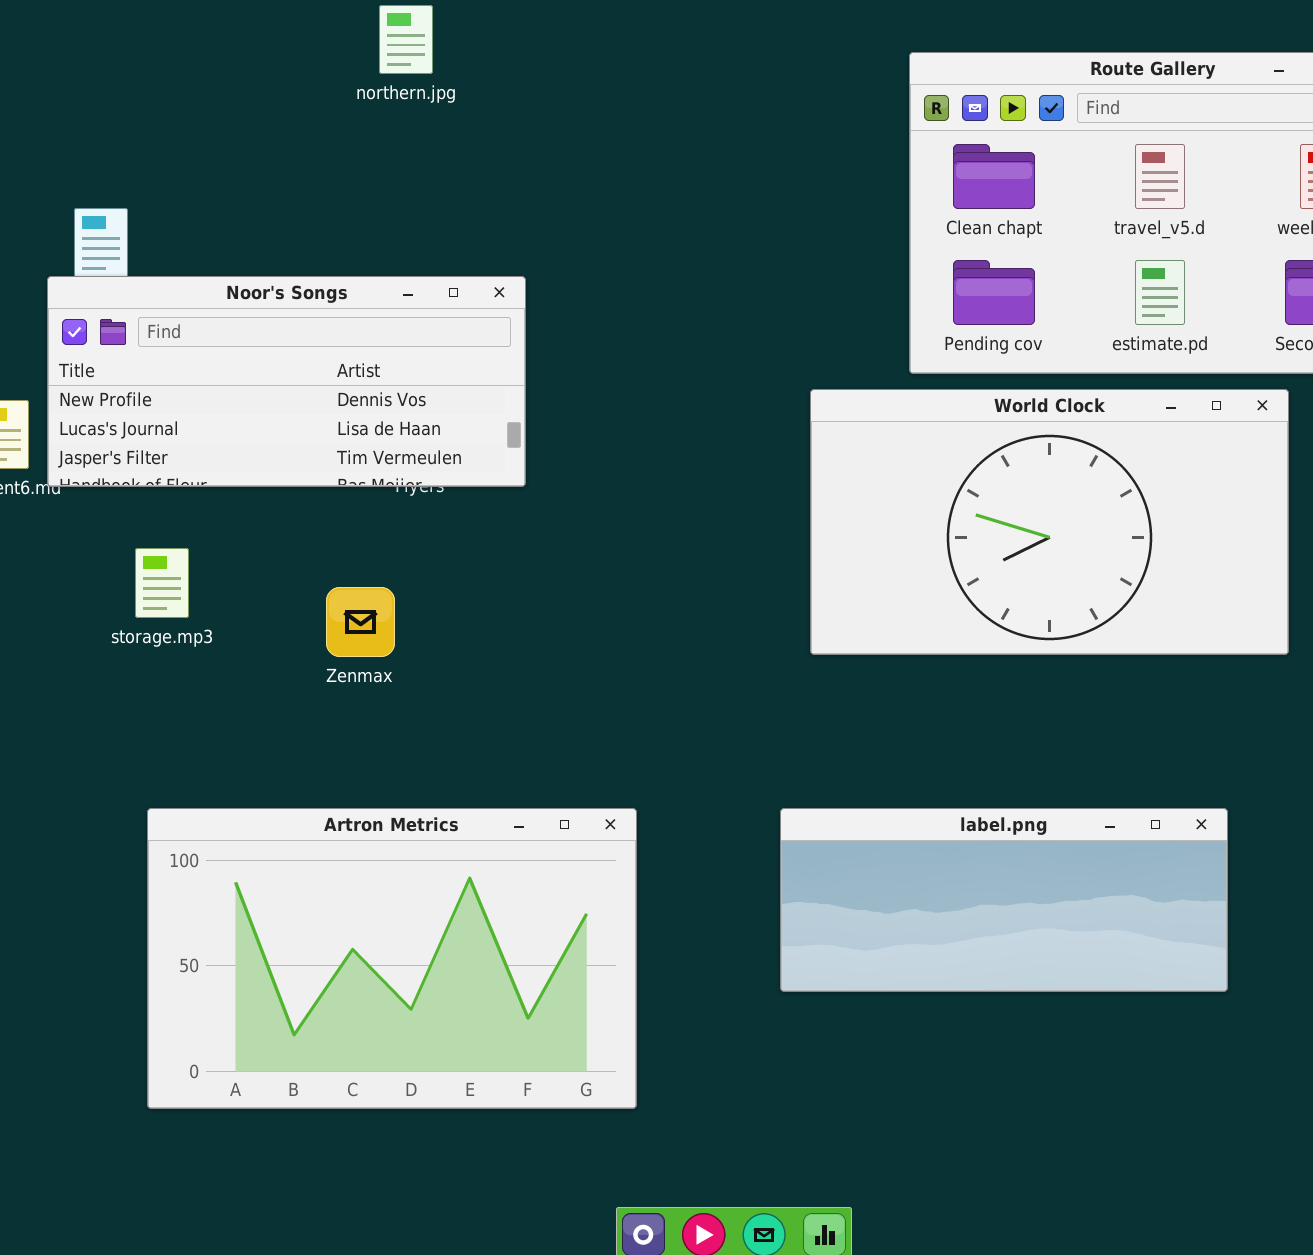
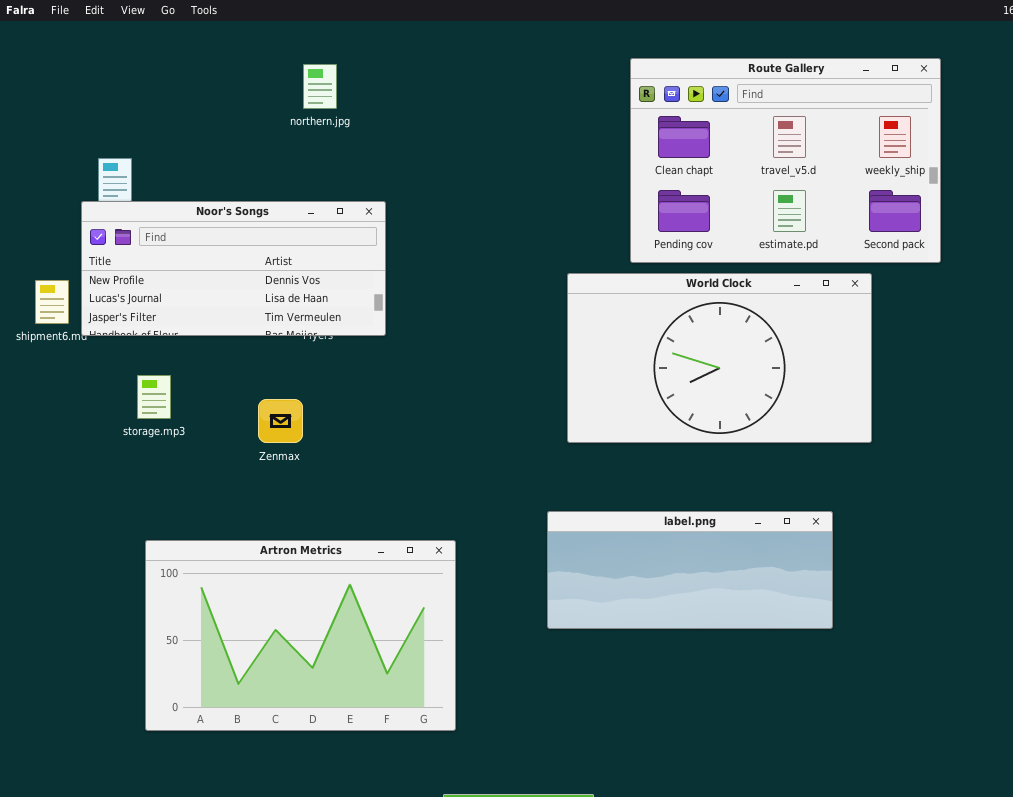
northern.jpg: [379,5,433,74] -> [303,64,337,109], moved
label.png: [780,808,1228,992] -> [547,511,833,629], moved

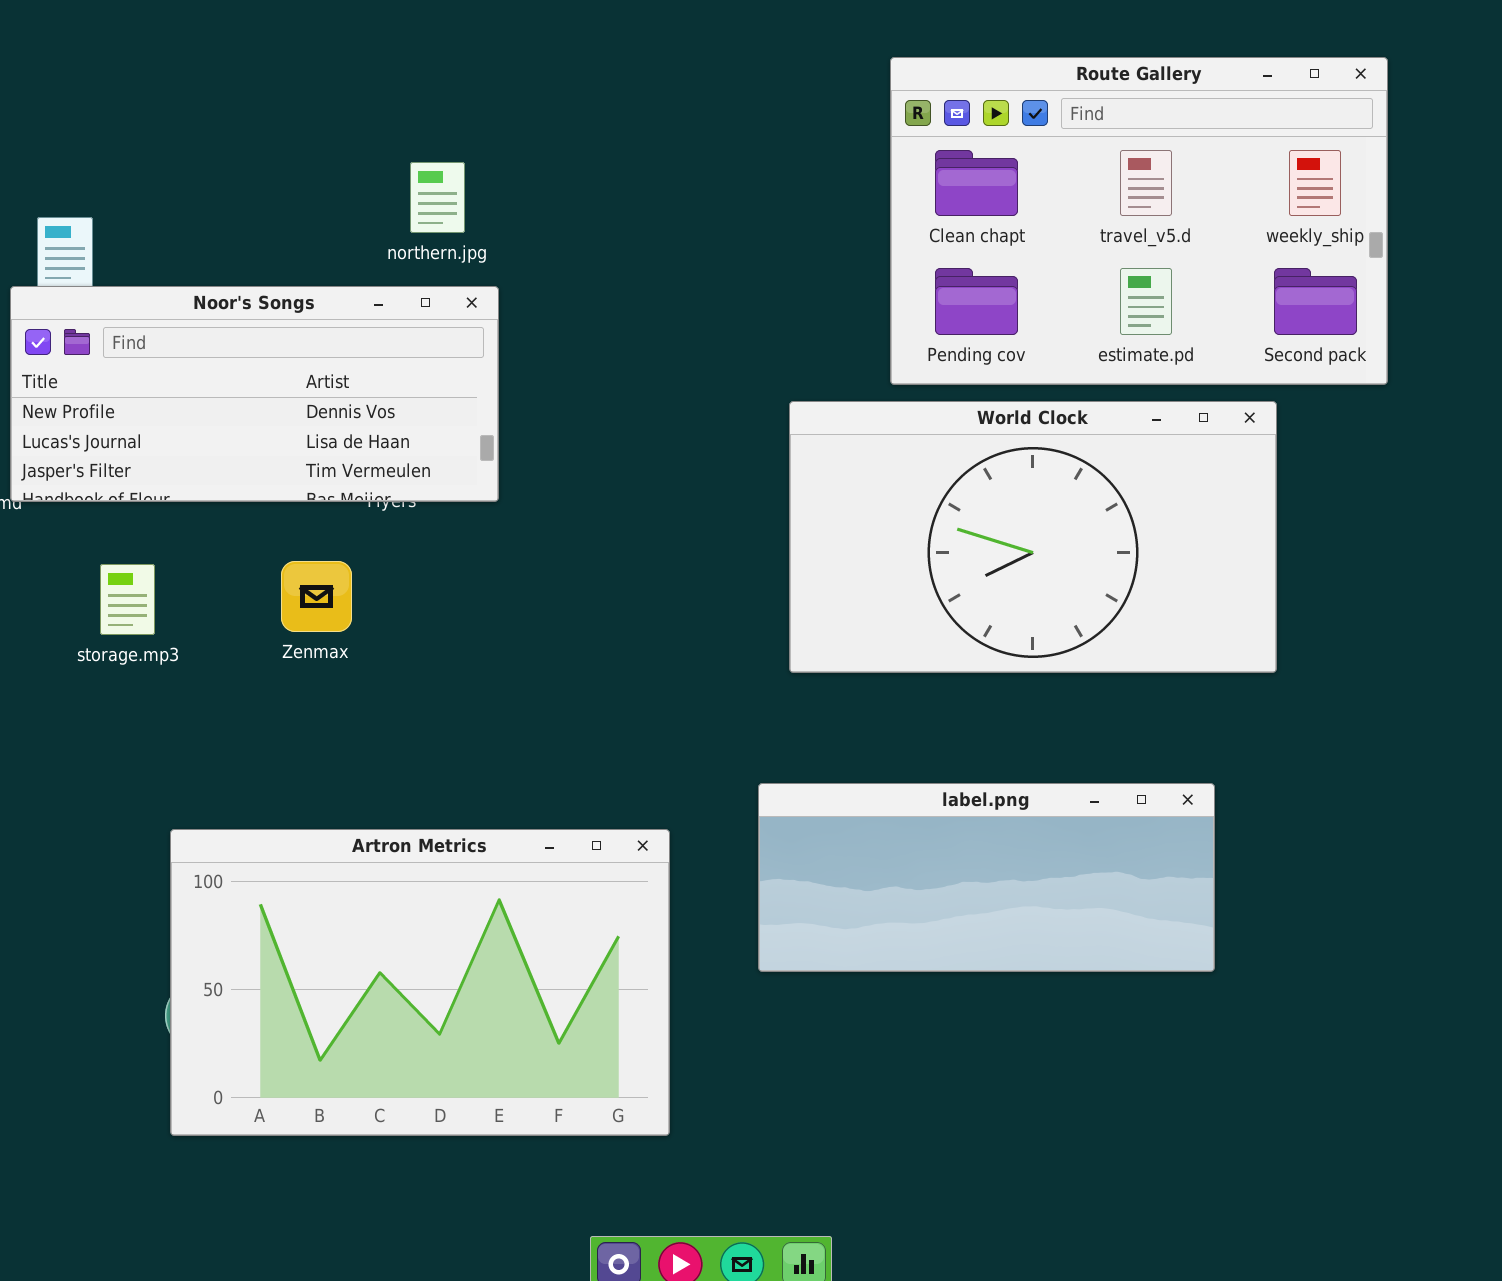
northern.jpg: [303,64,337,109] -> [410,162,465,233], moved
Zenmax: [258,399,303,443] -> [281,561,352,632], moved
Artron Metrics: [145,540,456,731] -> [170,829,670,1136], moved

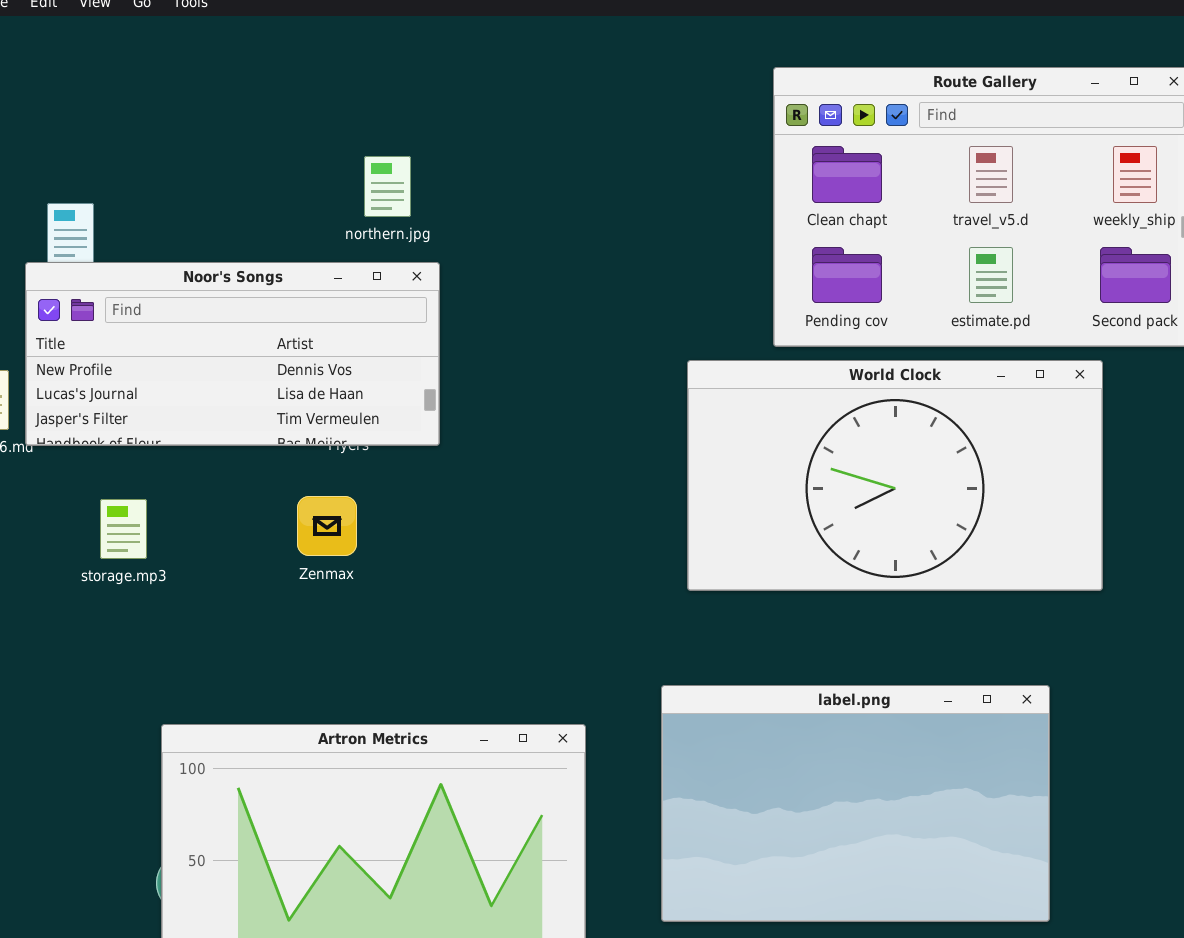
Zenmax: [281,561,352,632] -> [297,496,357,556], moved
label.png: [758,783,1215,972] -> [661,685,1050,922], resized

